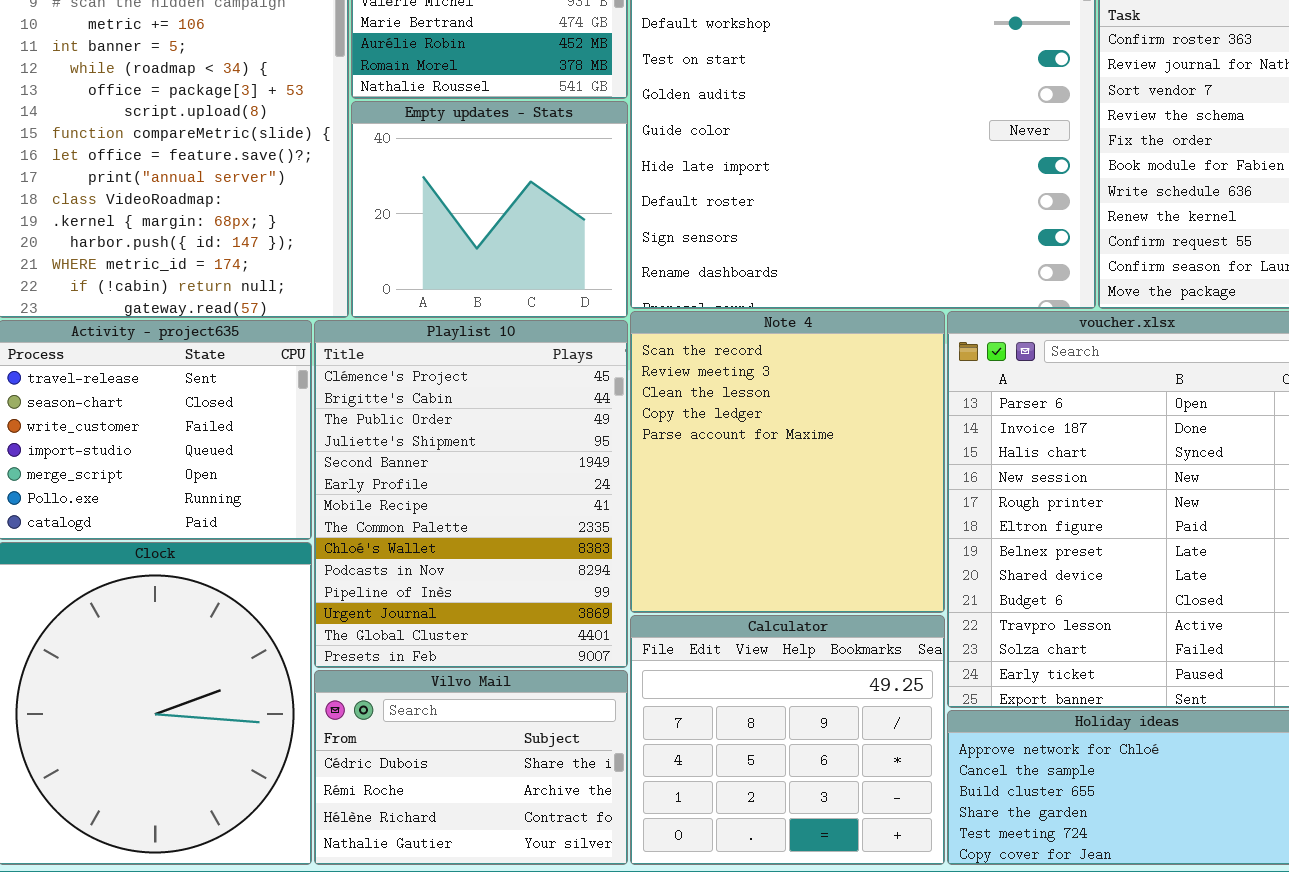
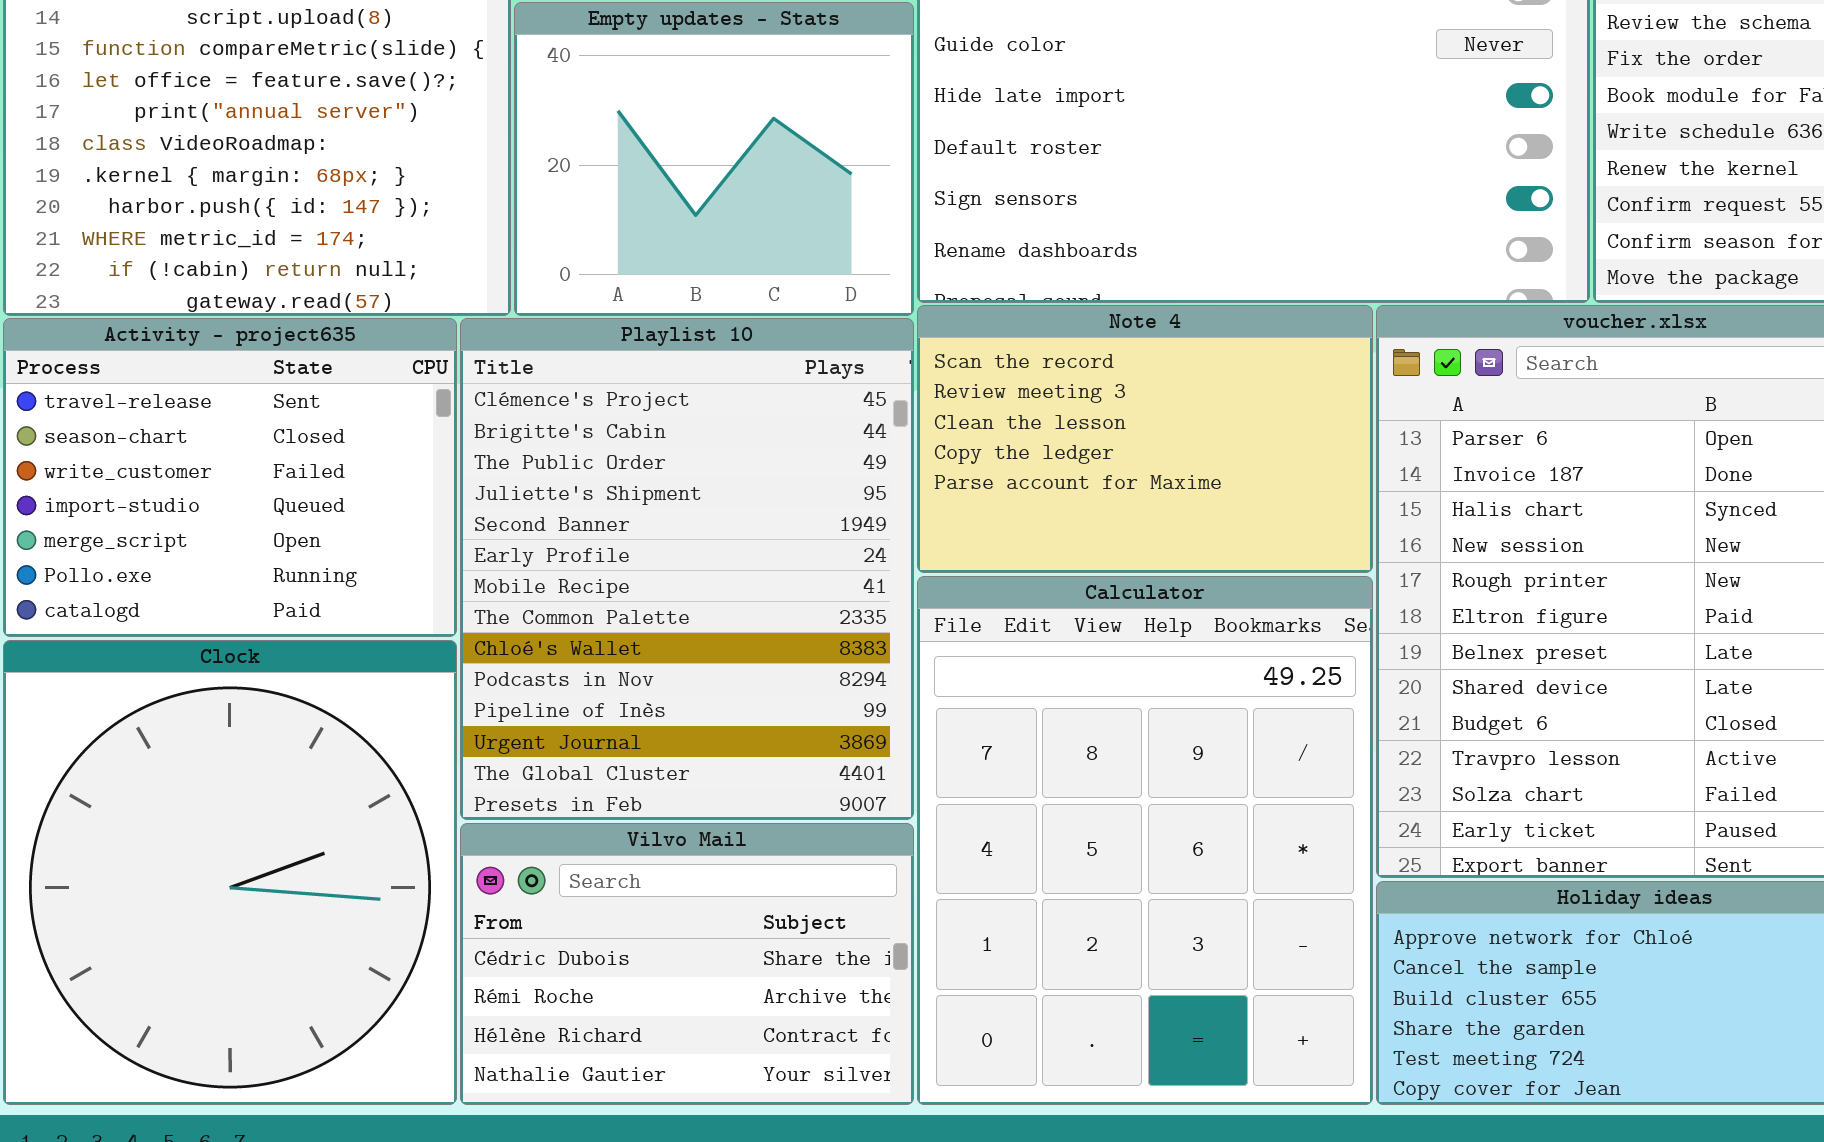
Note 4: [630,311,945,613] -> [917,305,1373,573], resized
Calculator: [630,615,945,865] -> [917,576,1373,1105], resized

